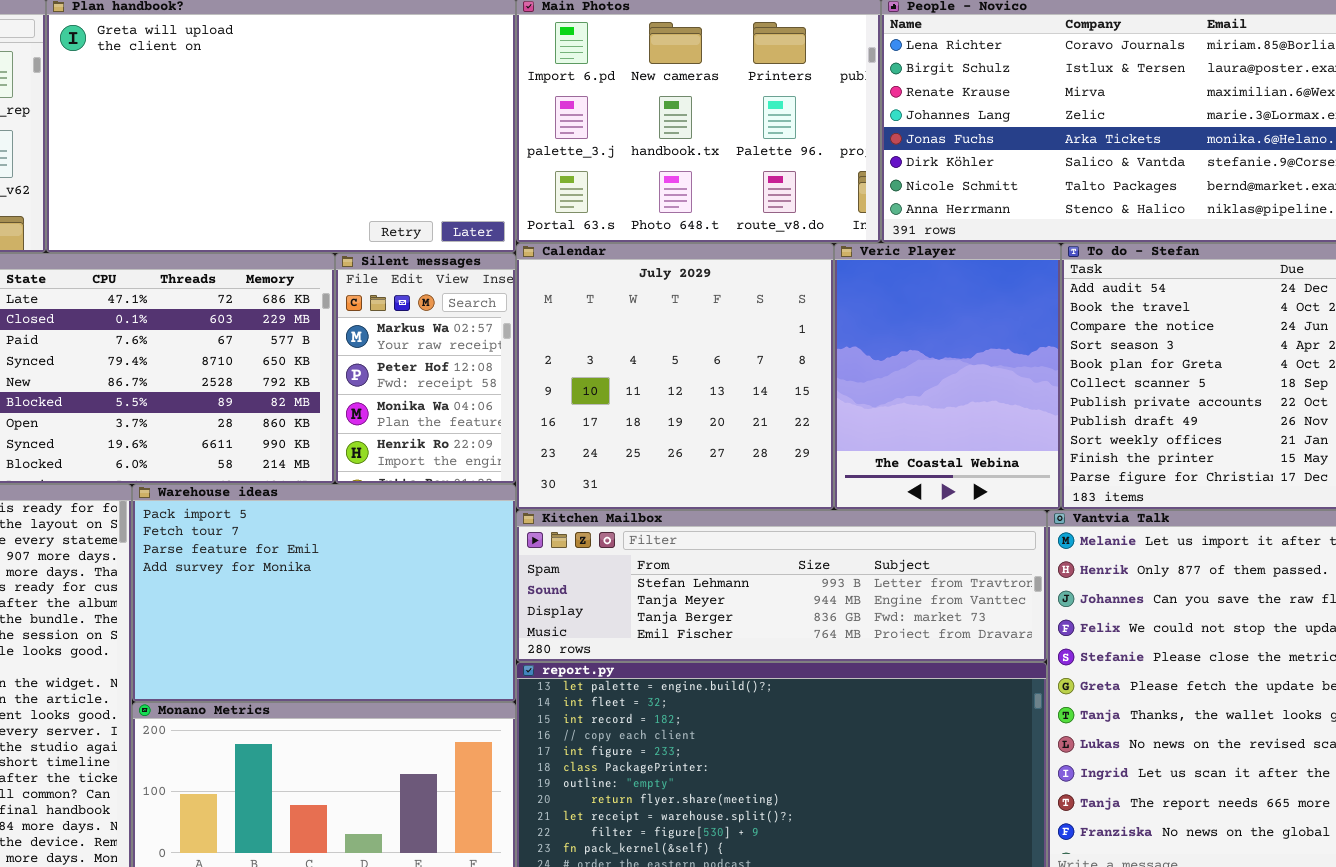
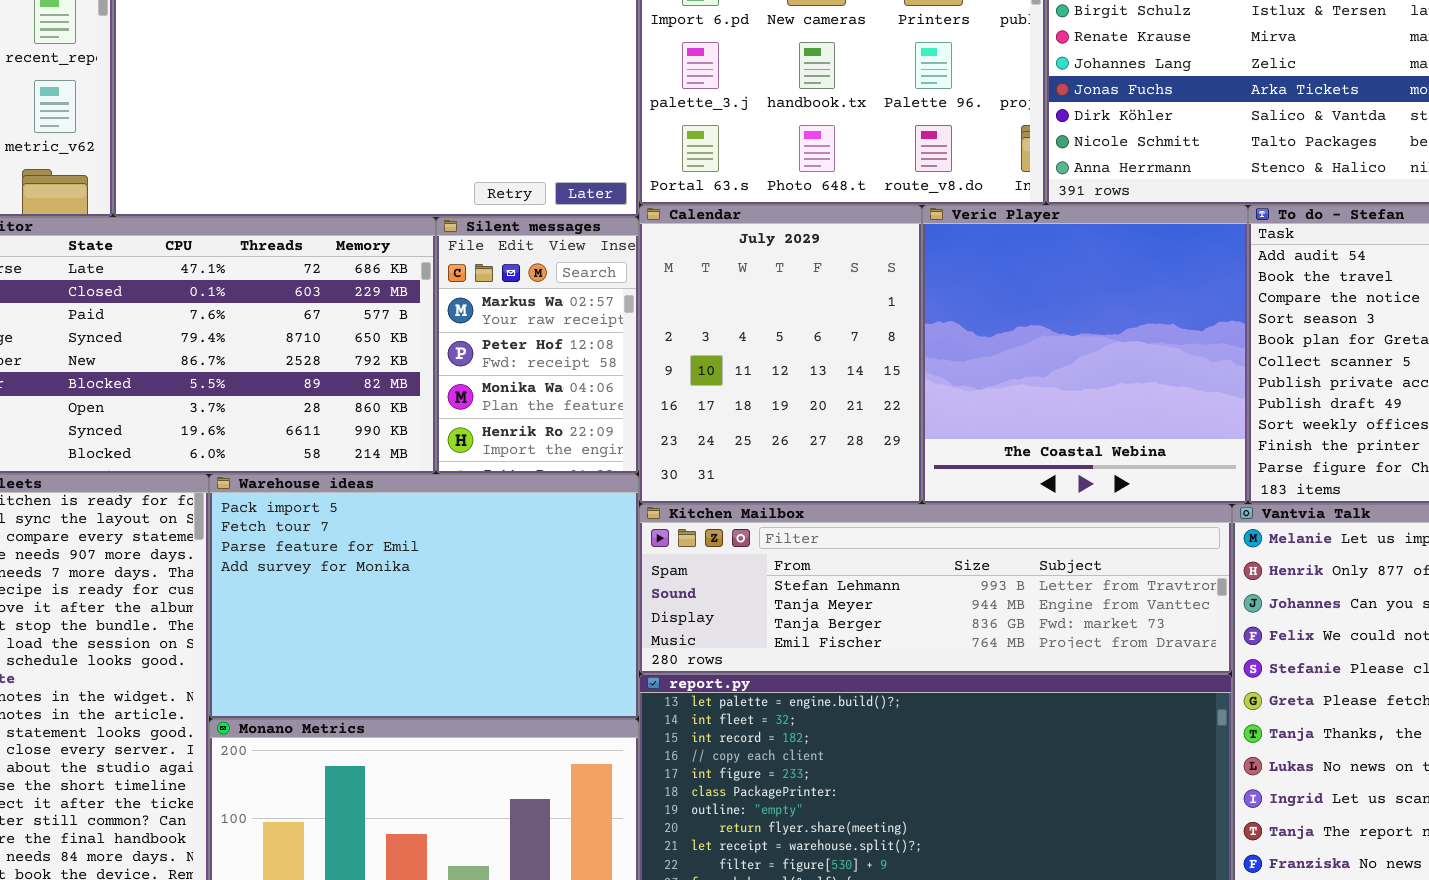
Calendar: [516,243,834,510] -> [639,205,922,504], resized
Veric Player: [834,243,1061,510] -> [922,205,1248,504], resized

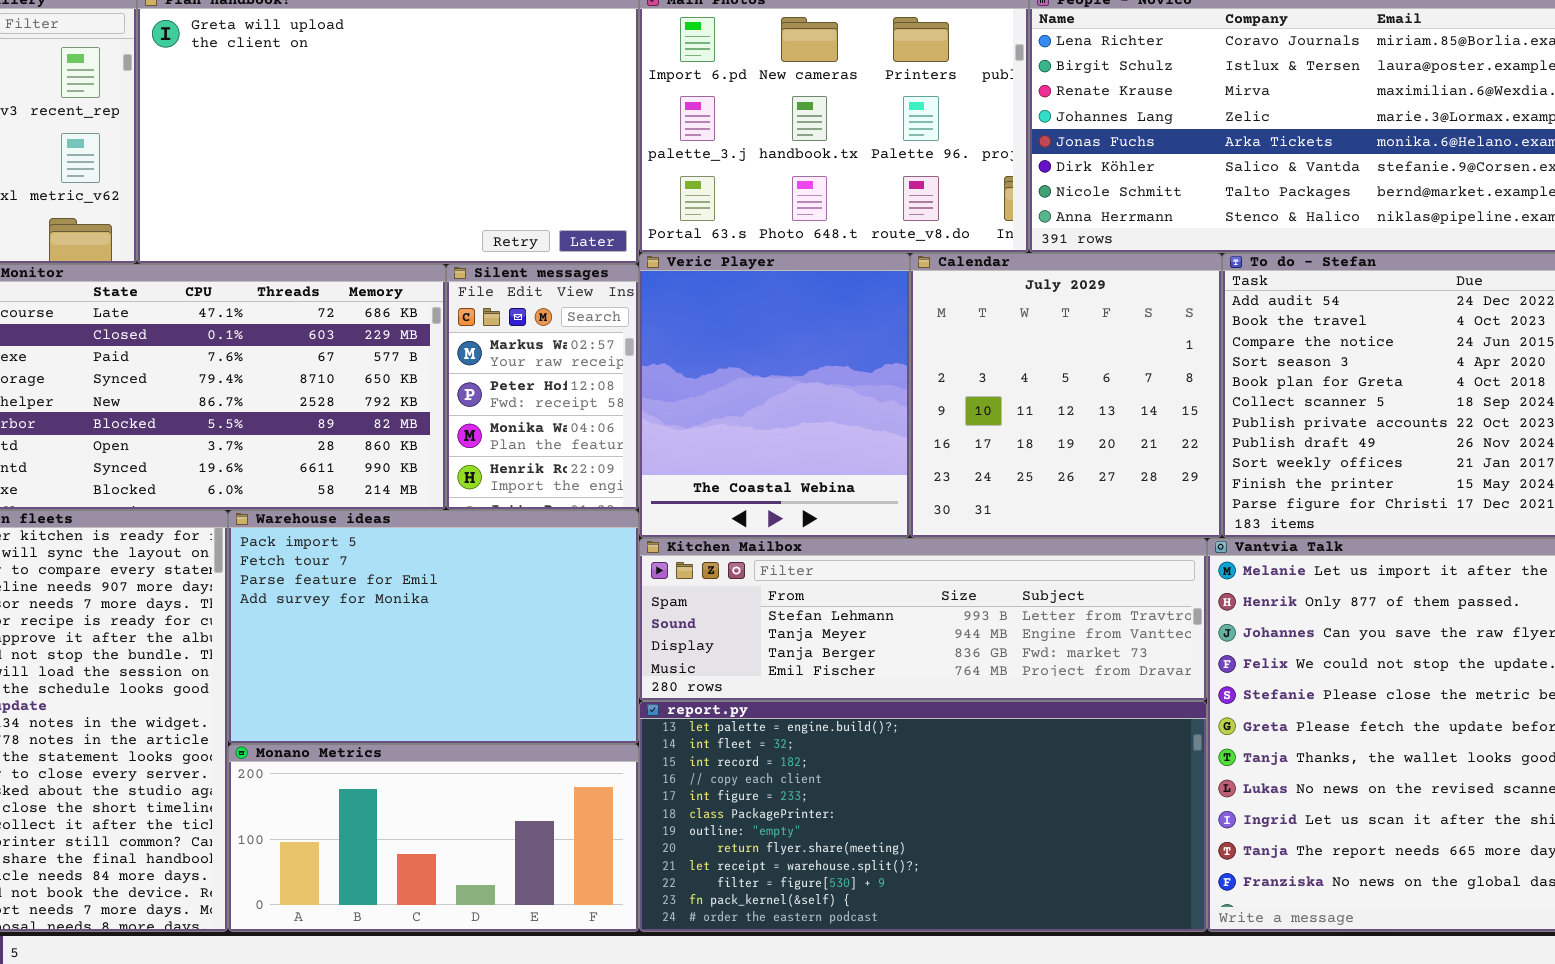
Calendar: [639,205,922,504] -> [910,253,1222,538], moved, resized
Veric Player: [922,205,1248,504] -> [639,253,910,538], moved, resized

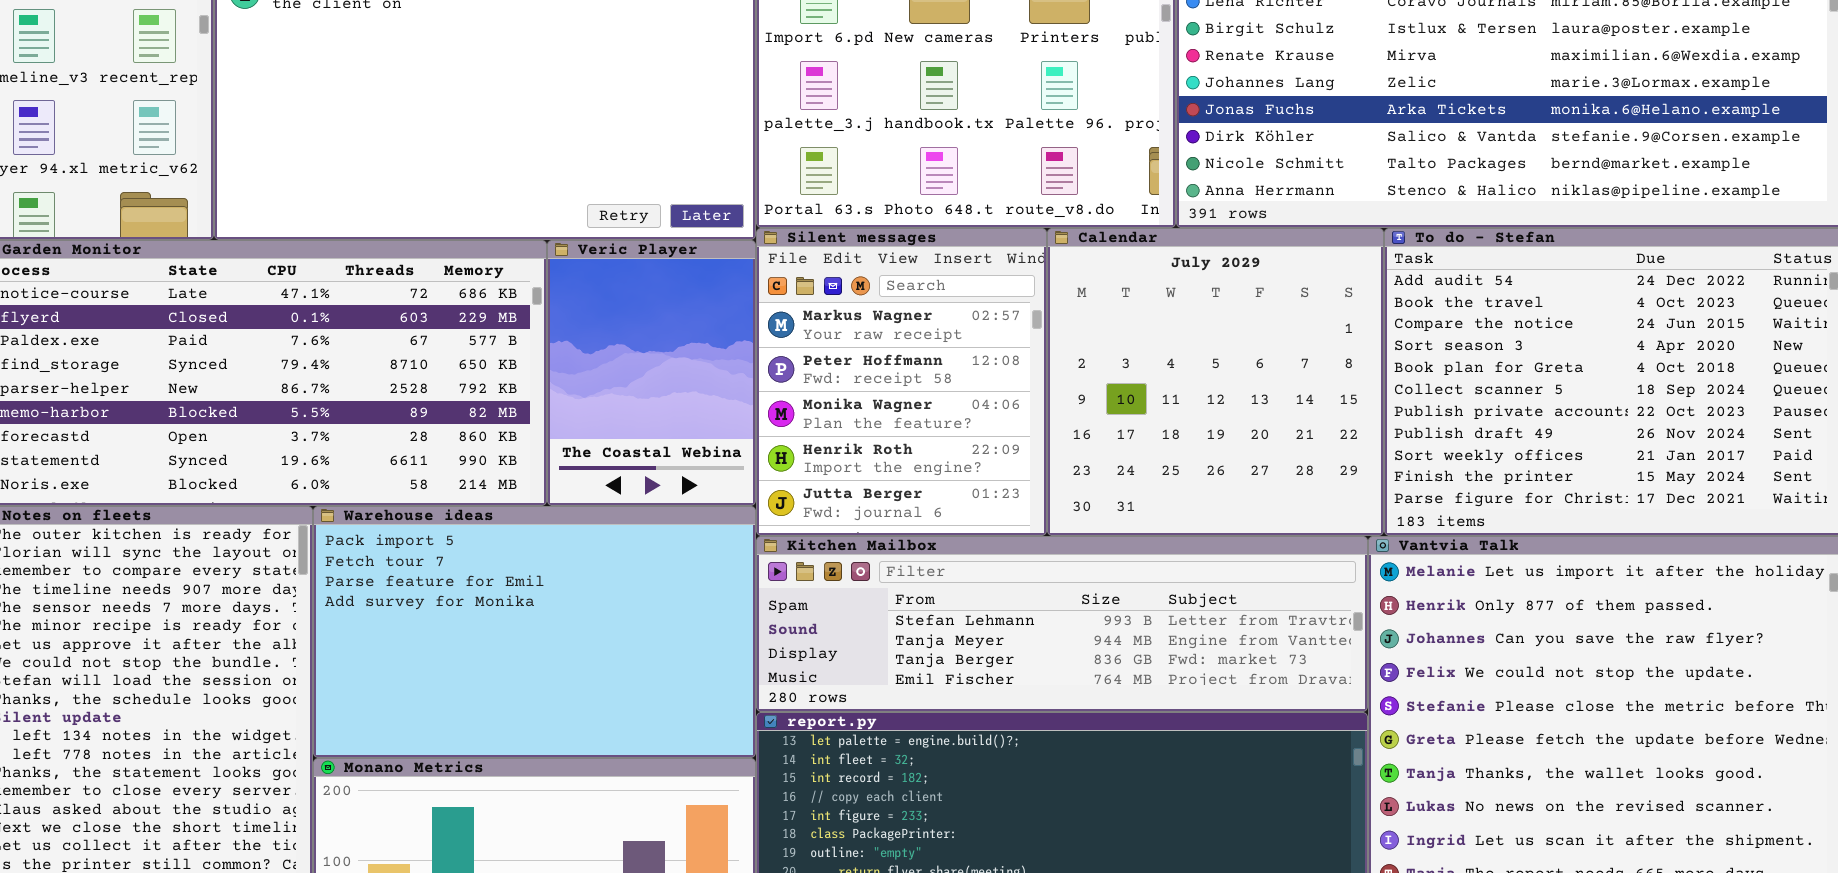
Veric Player: [639,253,910,538] -> [547,240,756,506], moved, resized
Silent messages: [446,264,639,510] -> [756,228,1047,536], moved, resized

